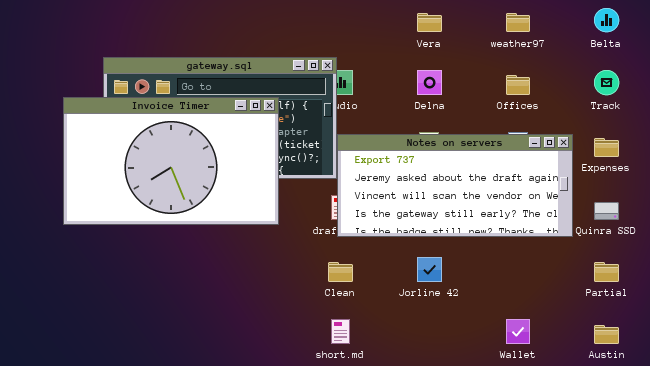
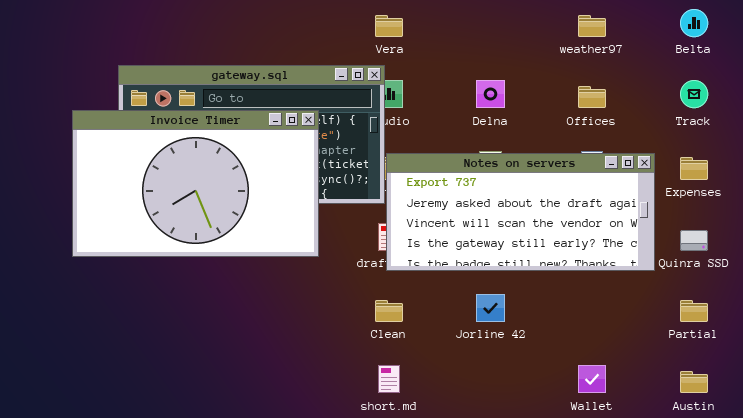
Vera: [417,13,442,32] -> [375,15,403,37], moved

